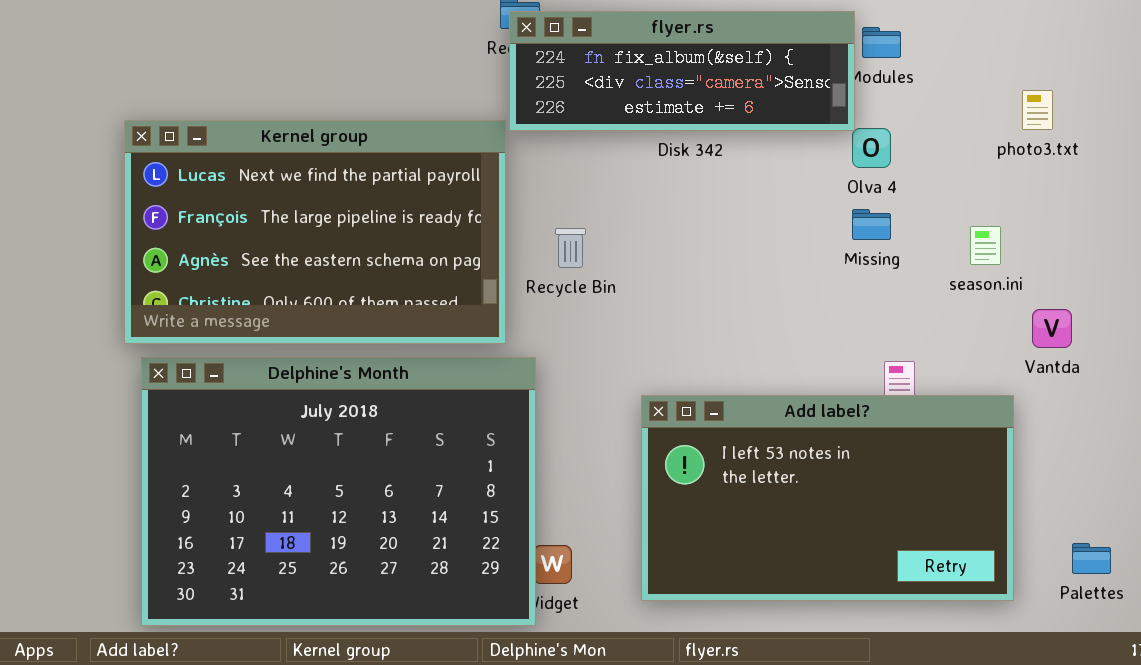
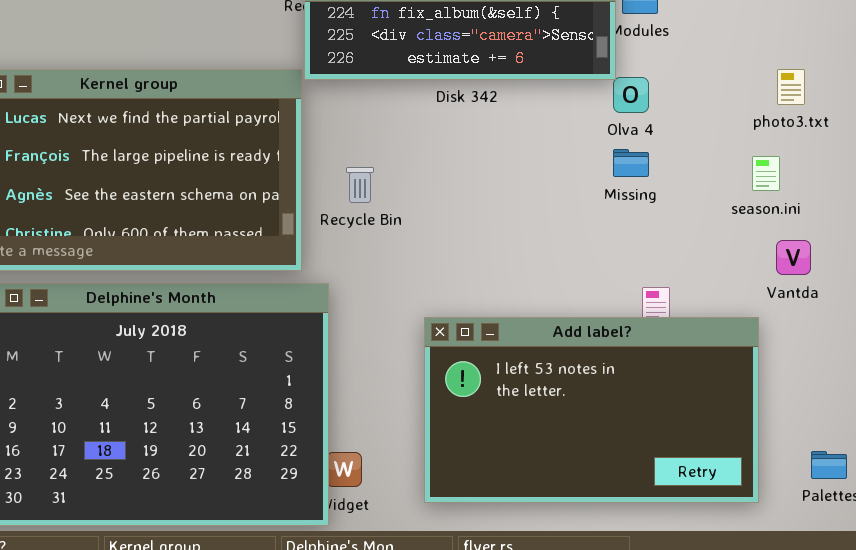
photo3.txt: [1022,90,1053,130] -> [777,69,805,105], moved
season.ini: [970,226,1001,265] -> [752,156,780,191], moved

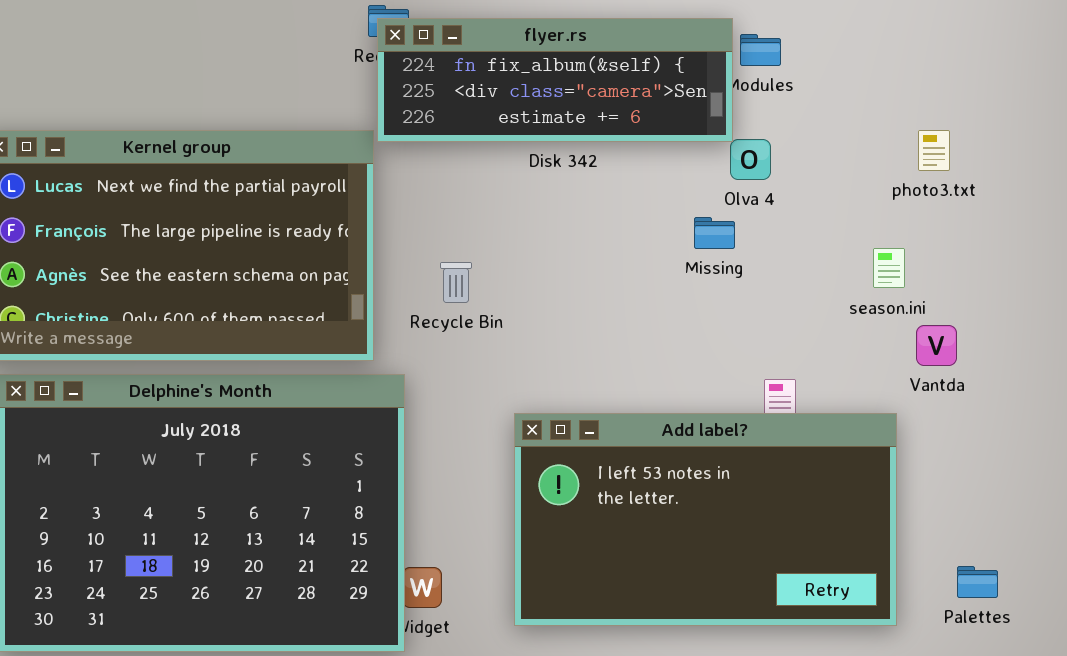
Missing: [613,149,649,177] -> [694,217,735,249], moved
season.ini: [752,156,780,191] -> [873,248,905,288], moved
Recycle Bin: [346,167,374,203] -> [440,262,472,303], moved

